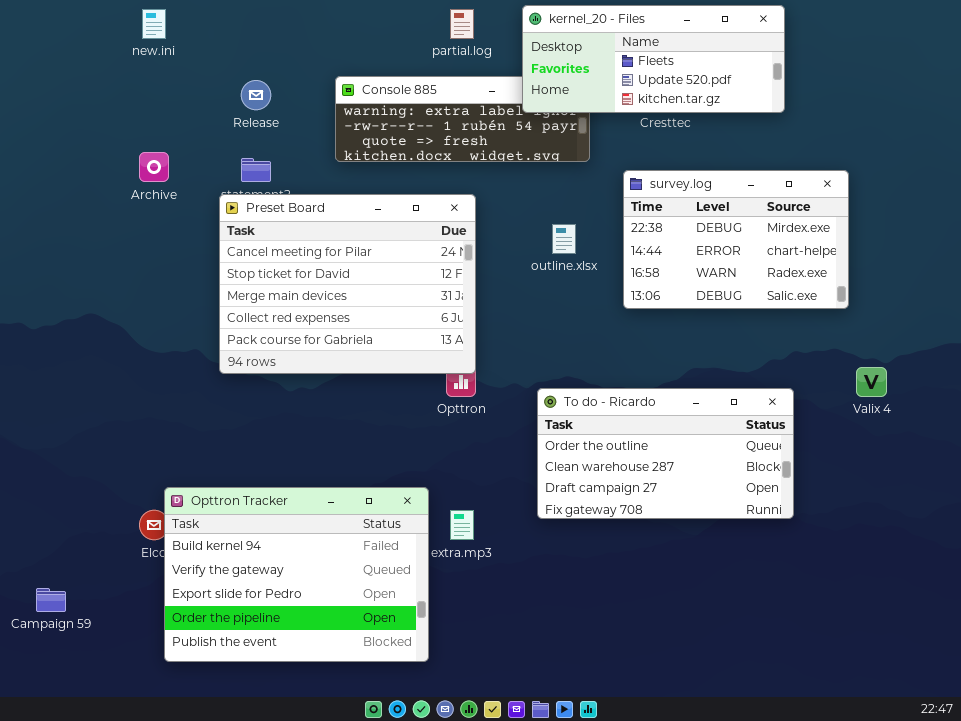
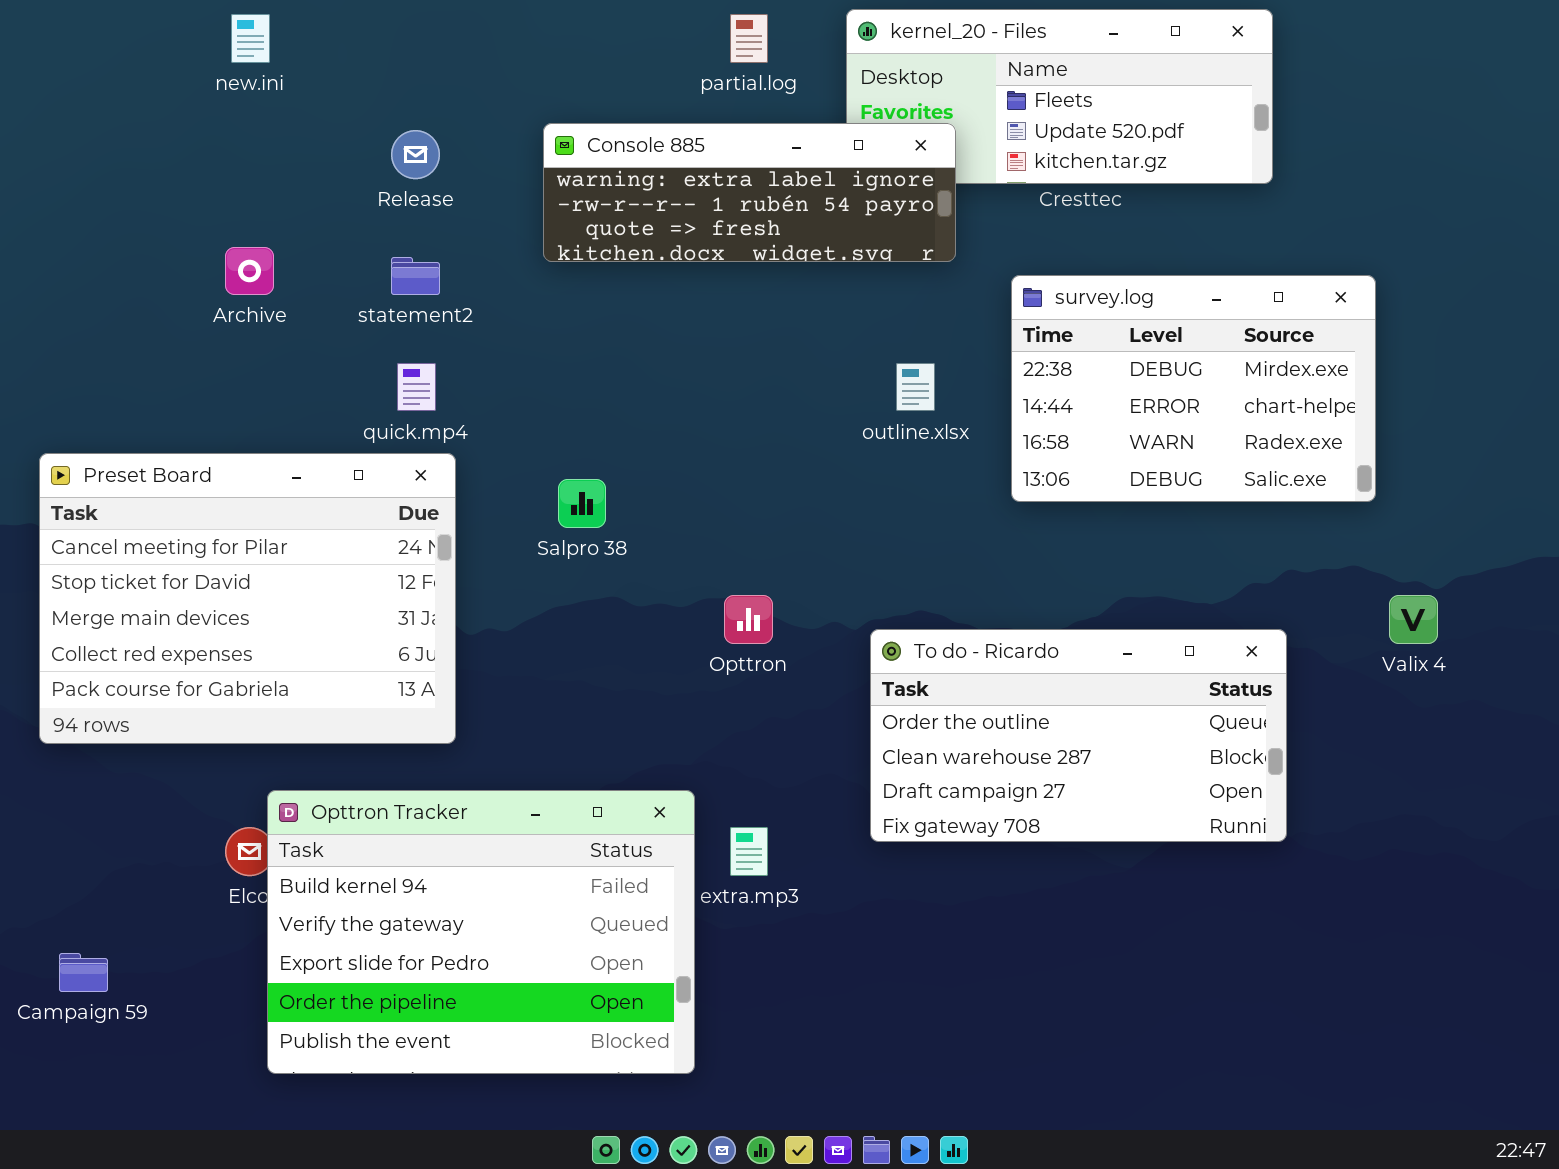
Console 885: [335,76,590,162] -> [543,123,956,262], raised
Preset Board: [219,194,476,374] -> [39,453,456,744], moved

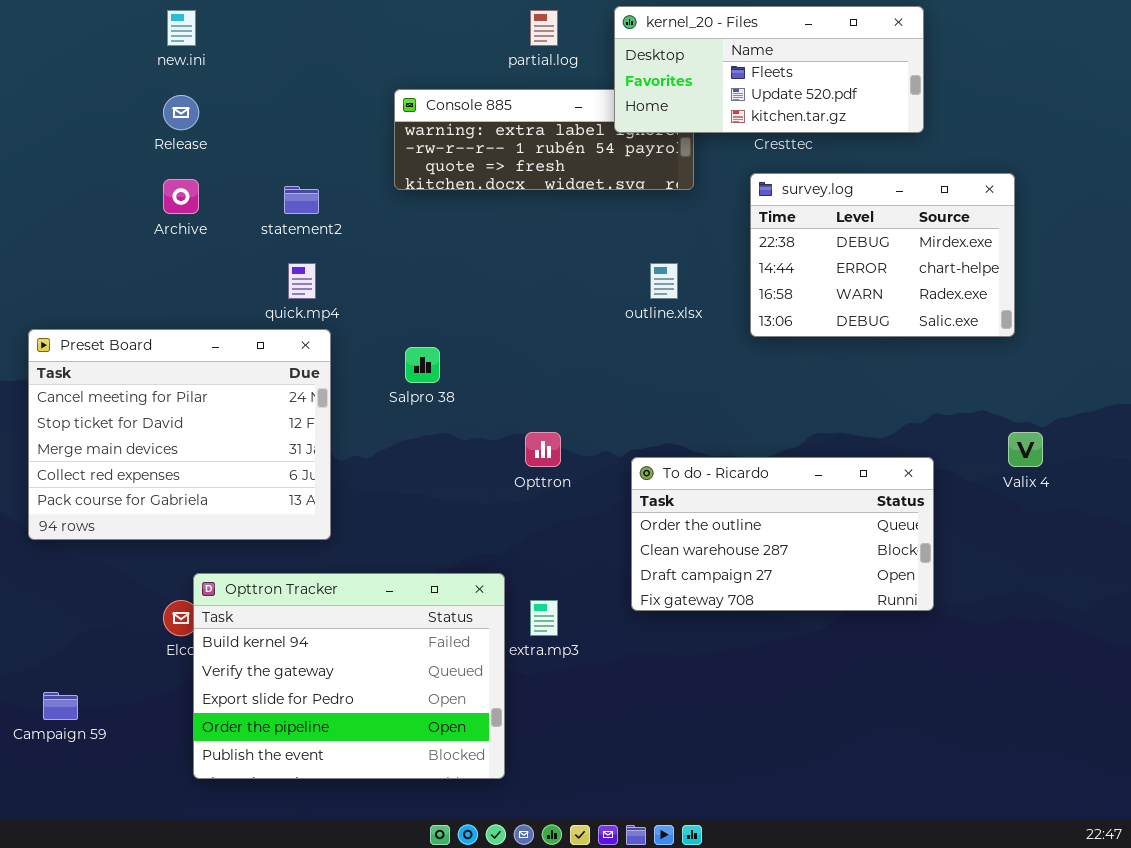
kernel_20 - Files: [846,9,1273,184] -> [614,6,924,133], raised
Release: [391,130,440,179] -> [163,95,199,130], moved
survey.log: [1011,275,1376,502] -> [750,173,1015,337], moved

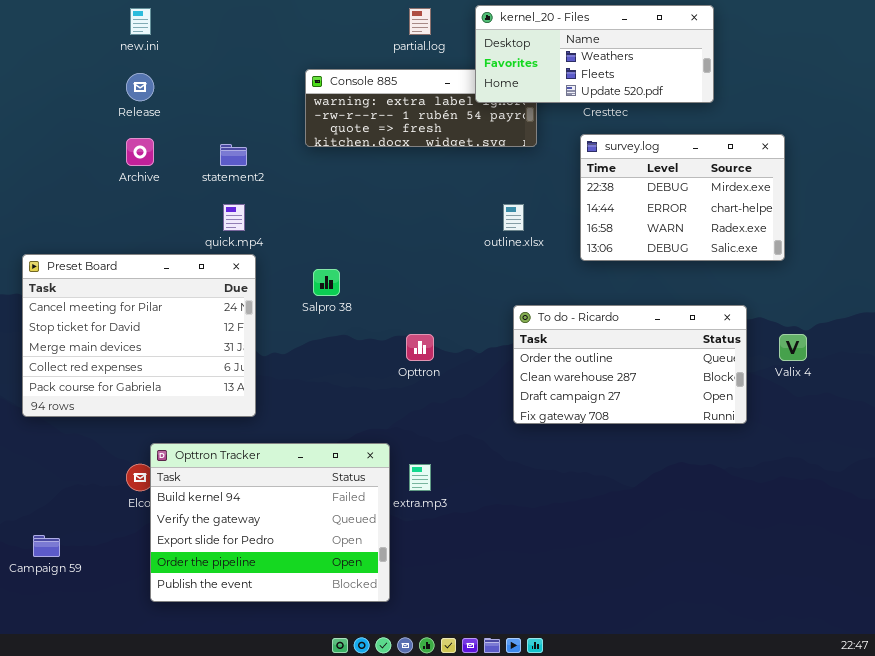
kernel_20 - Files: [614,6,924,133] -> [475,5,714,103], scrolled up 1 row
To do - Ricardo: [631,457,934,611] -> [513,305,747,424], moved

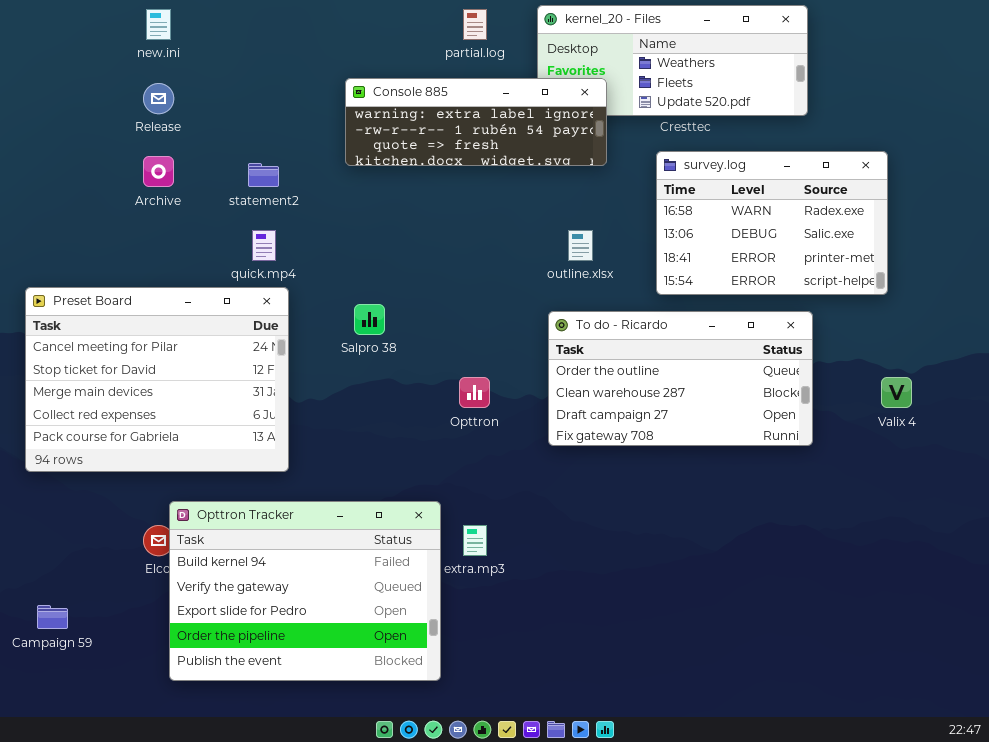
Console 885: [305,69,537,147] -> [345,78,607,166], raised
survey.log: [580,134,785,261] -> [656,151,888,295], scrolled down 2 rows
To do - Ricardo: [513,305,747,424] -> [548,311,813,446], moved

